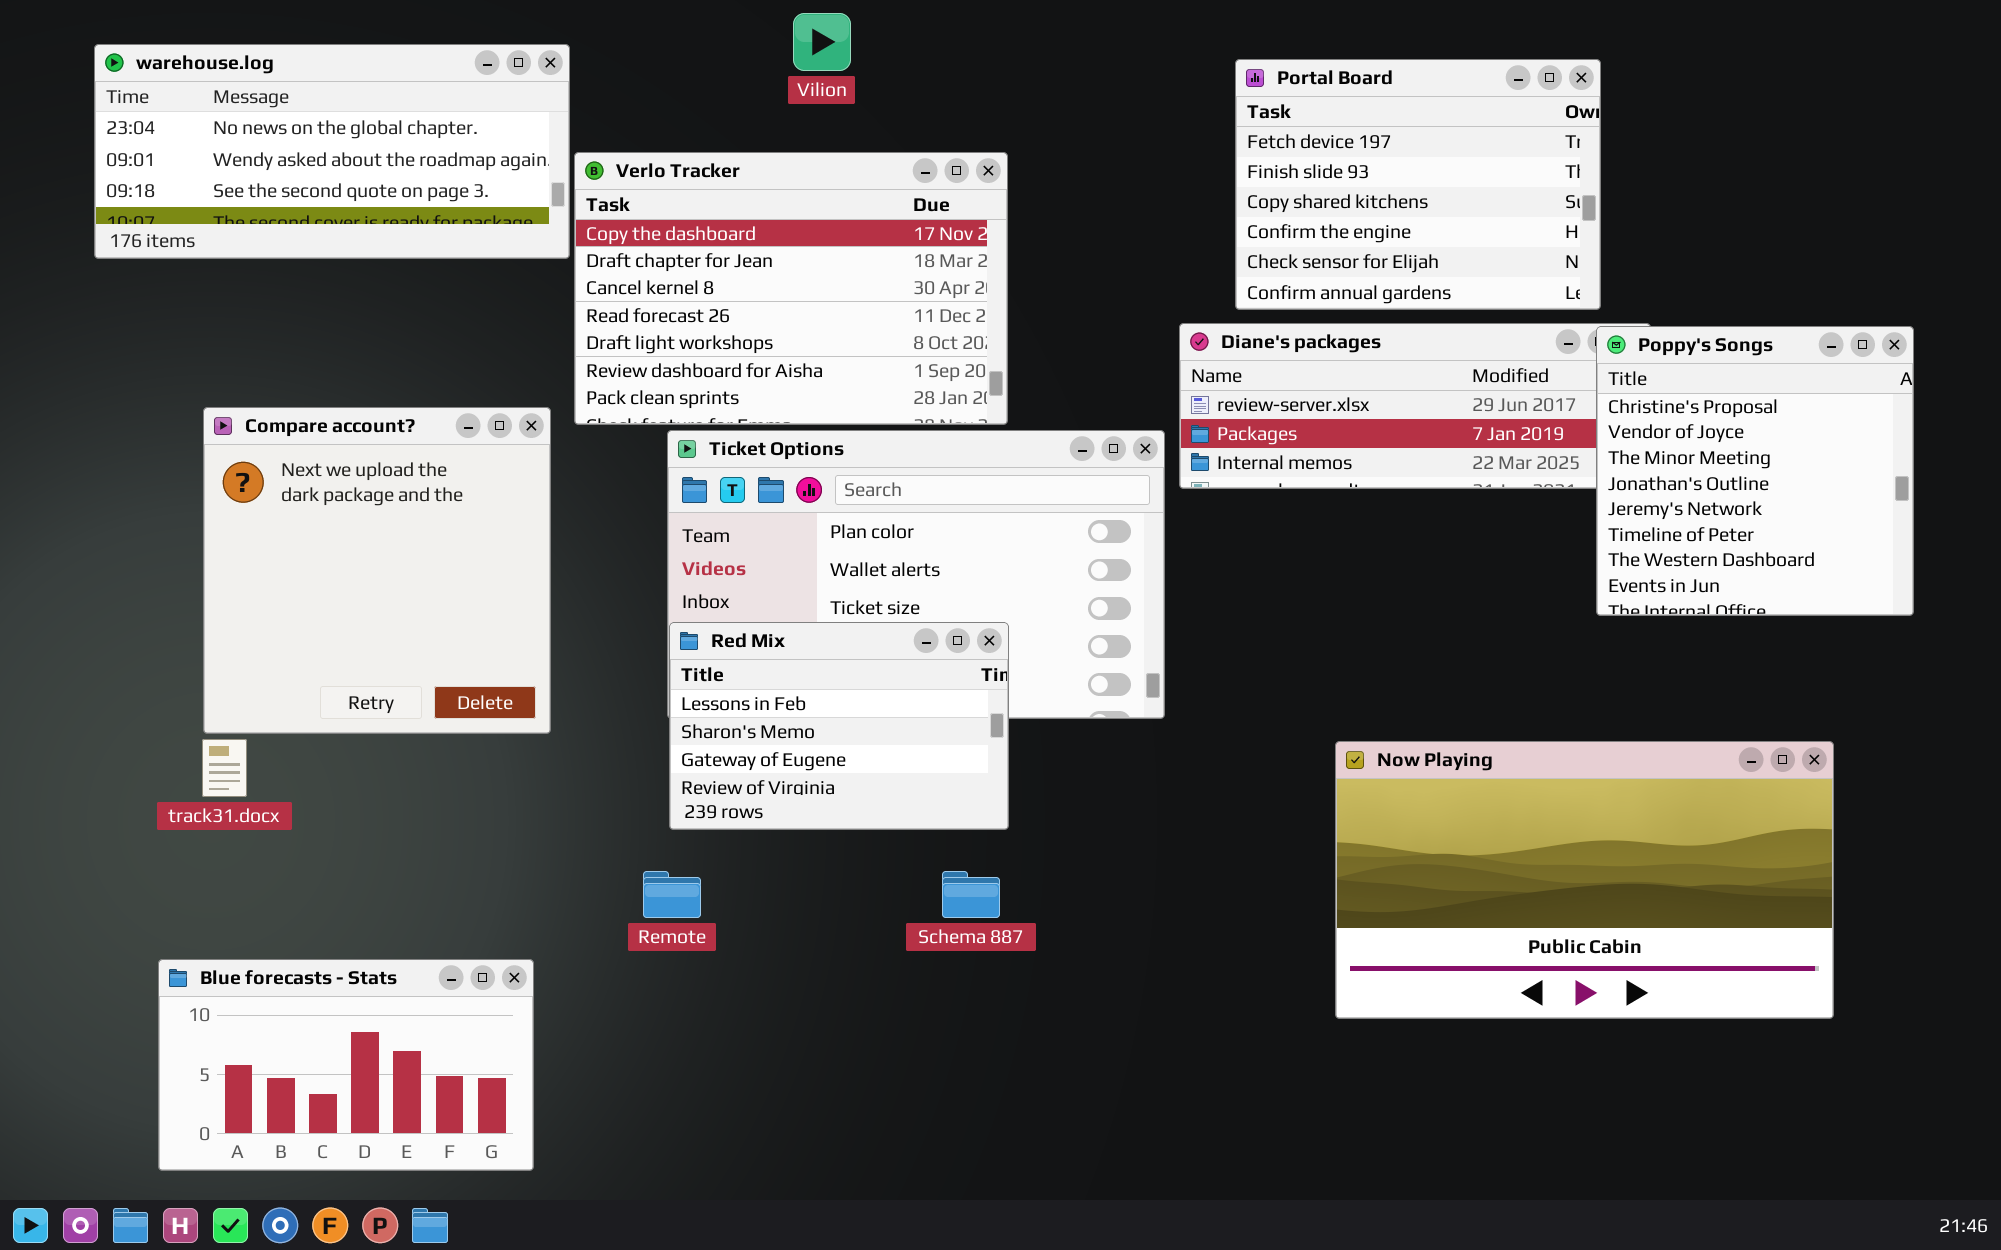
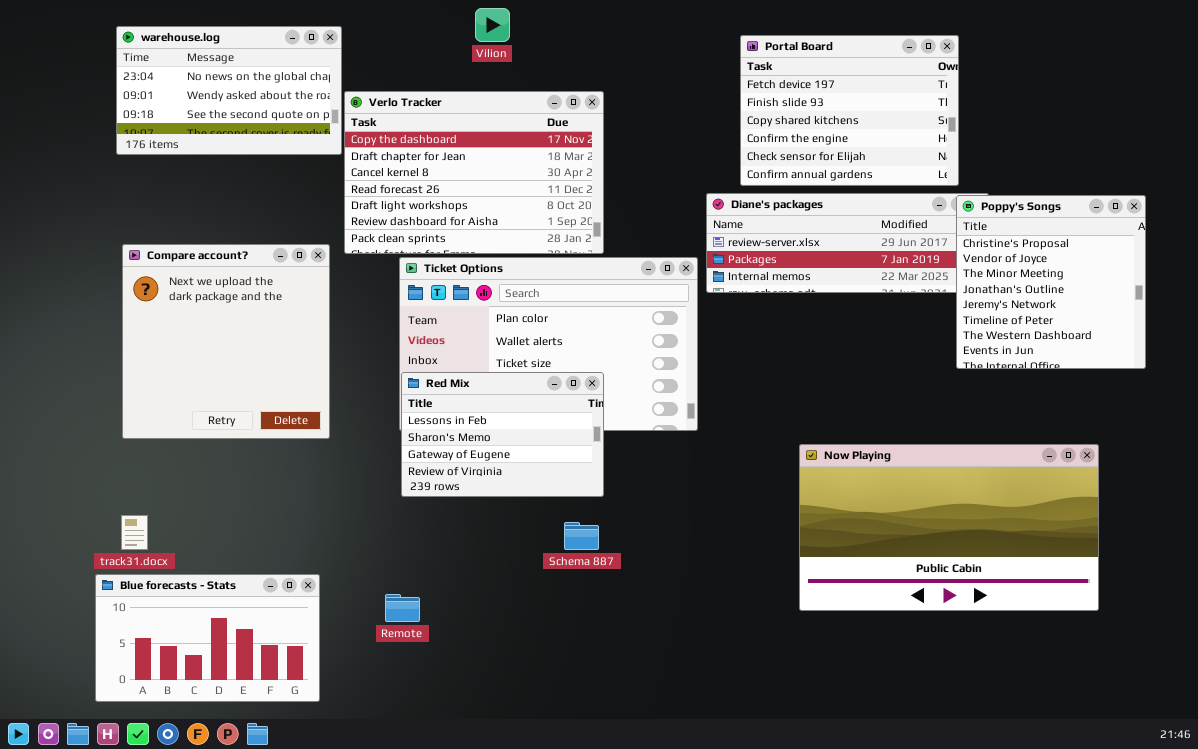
warehouse.log: [94,44,570,259] -> [116,26,342,155], resized
track31.docx: [202,739,247,797] -> [121,515,148,550], moved
Remote: [643,871,701,918] -> [385,594,420,622], moved

